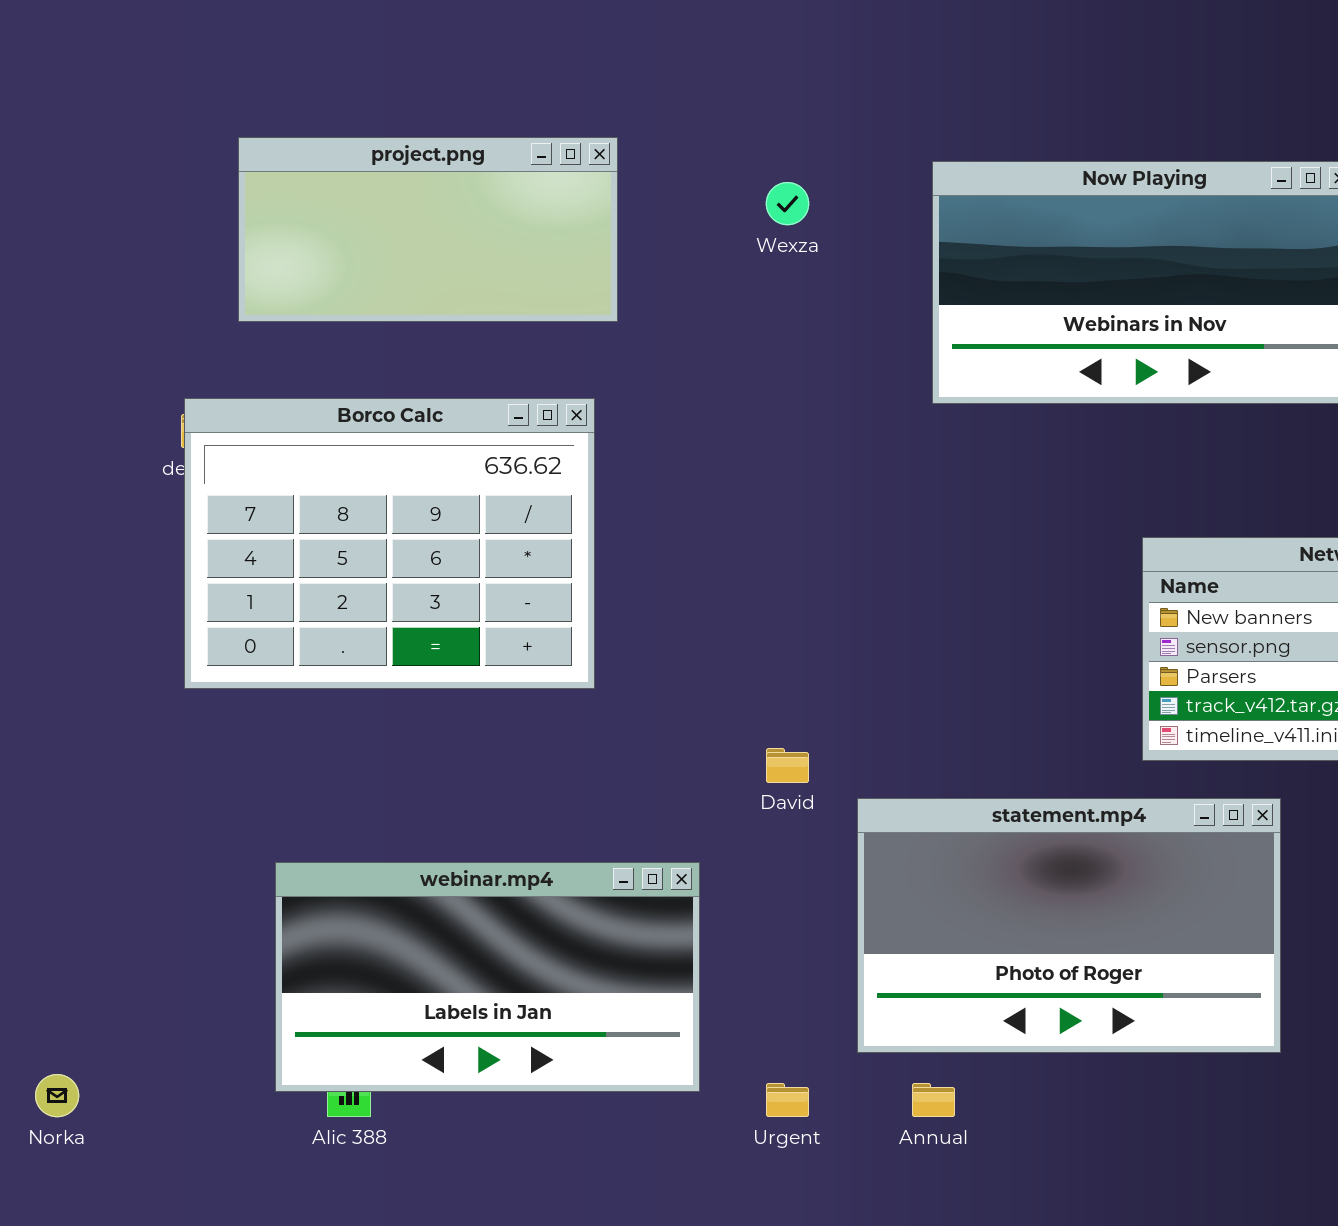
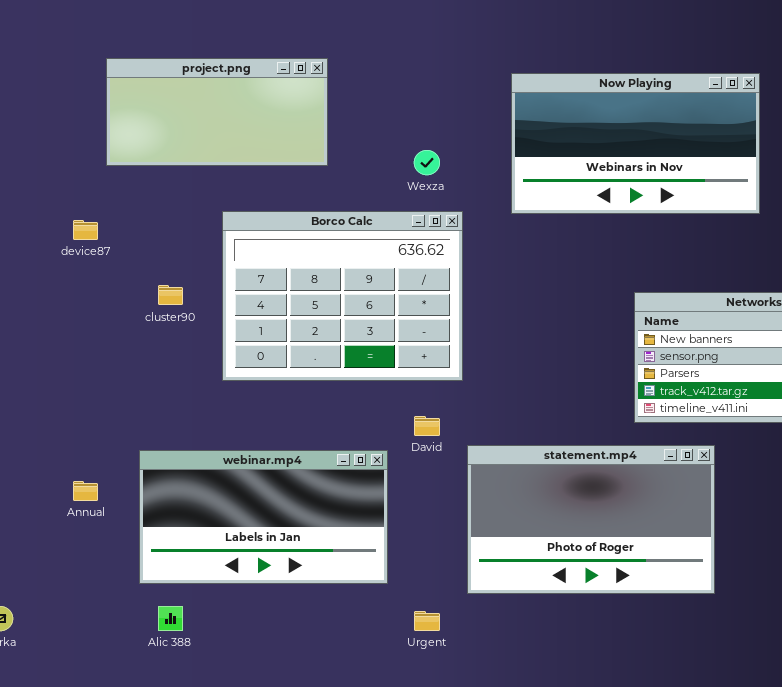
Wexza: [766,182,809,225] -> [414,150,440,175], moved
Borco Calc: [184,398,595,689] -> [222,211,463,381], moved
webinar.mp4: [275,862,700,1092] -> [139,450,388,584], moved
Annual: [912,1083,955,1117] -> [73,481,98,501], moved

